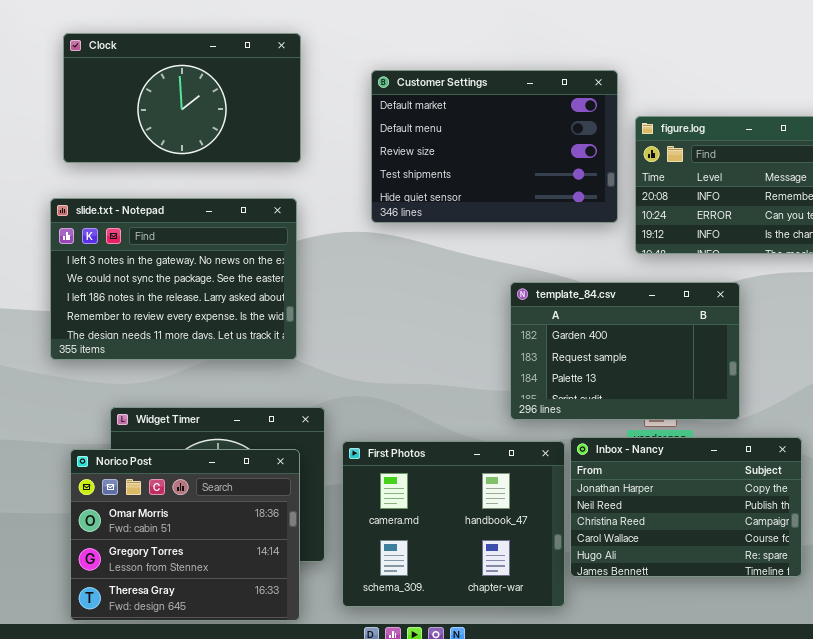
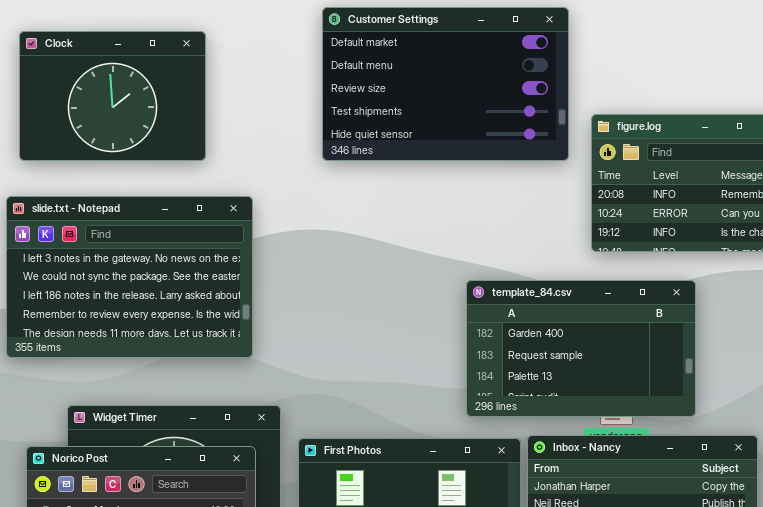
Clock: [63,33,301,163] -> [19,31,206,161], resized
Customer Settings: [371,70,618,223] -> [322,7,569,161], moved

